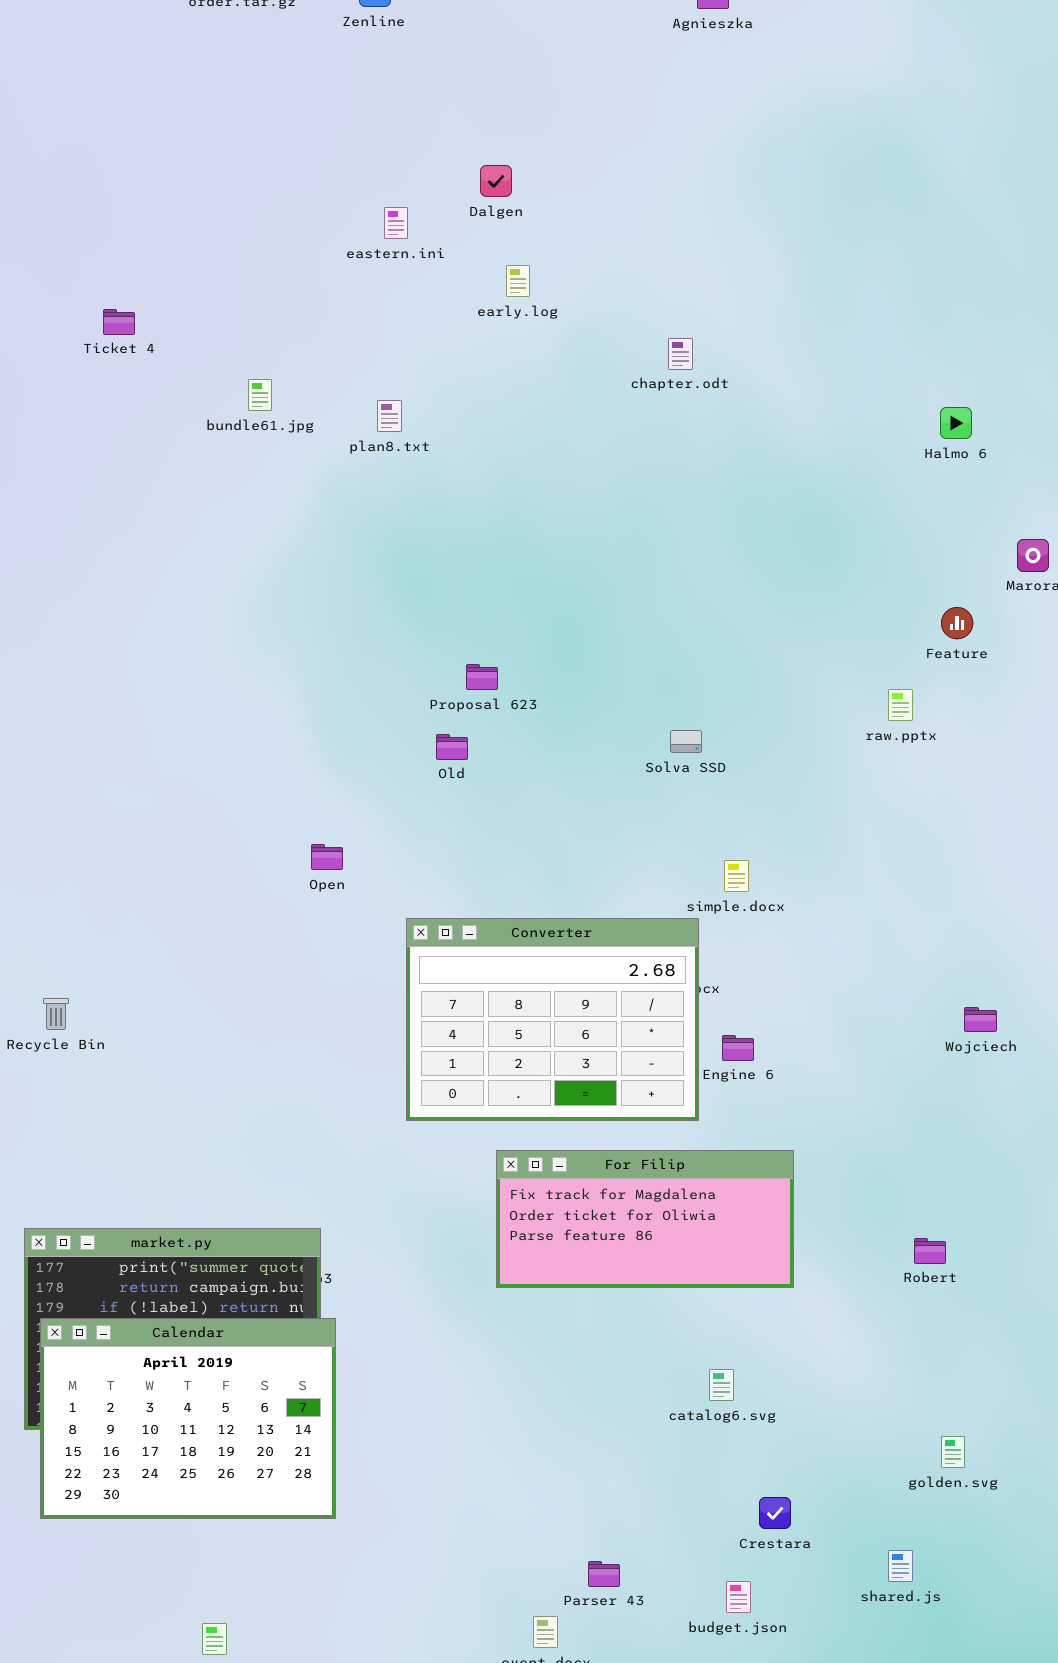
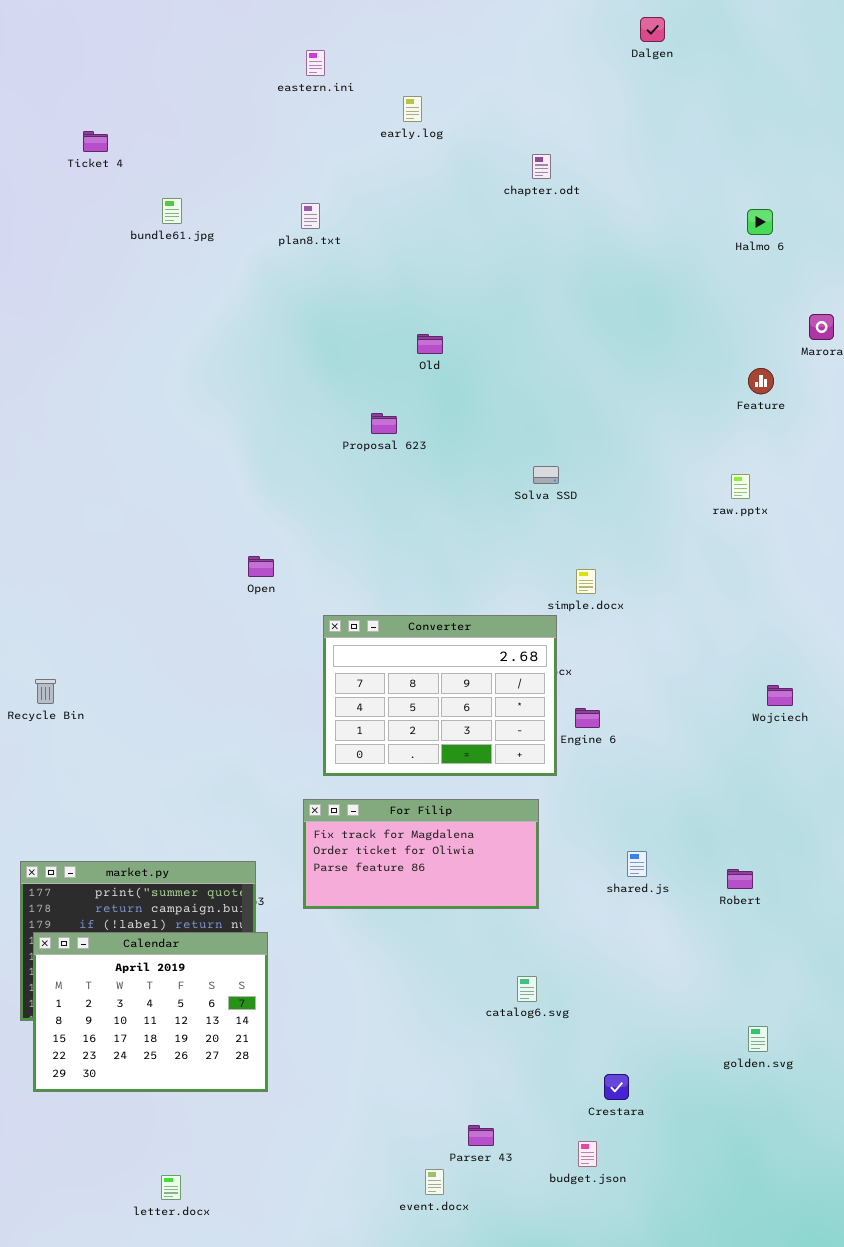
Dalgen: [480,165,512,197] -> [640,17,665,42], moved
bundle61.jpg: [248,379,272,411] -> [162,198,182,224], moved
raw.pptx: [888,689,913,721] -> [731,474,750,499], moved
Old: [436,734,468,760] -> [417,334,443,354], moved
For Filip: [496,1150,794,1288] -> [303,799,539,909], moved
catalog6.svg: [709,1369,734,1401] -> [517,976,537,1002], moved
shared.js: [888,1550,913,1582] -> [627,851,647,877], moved

